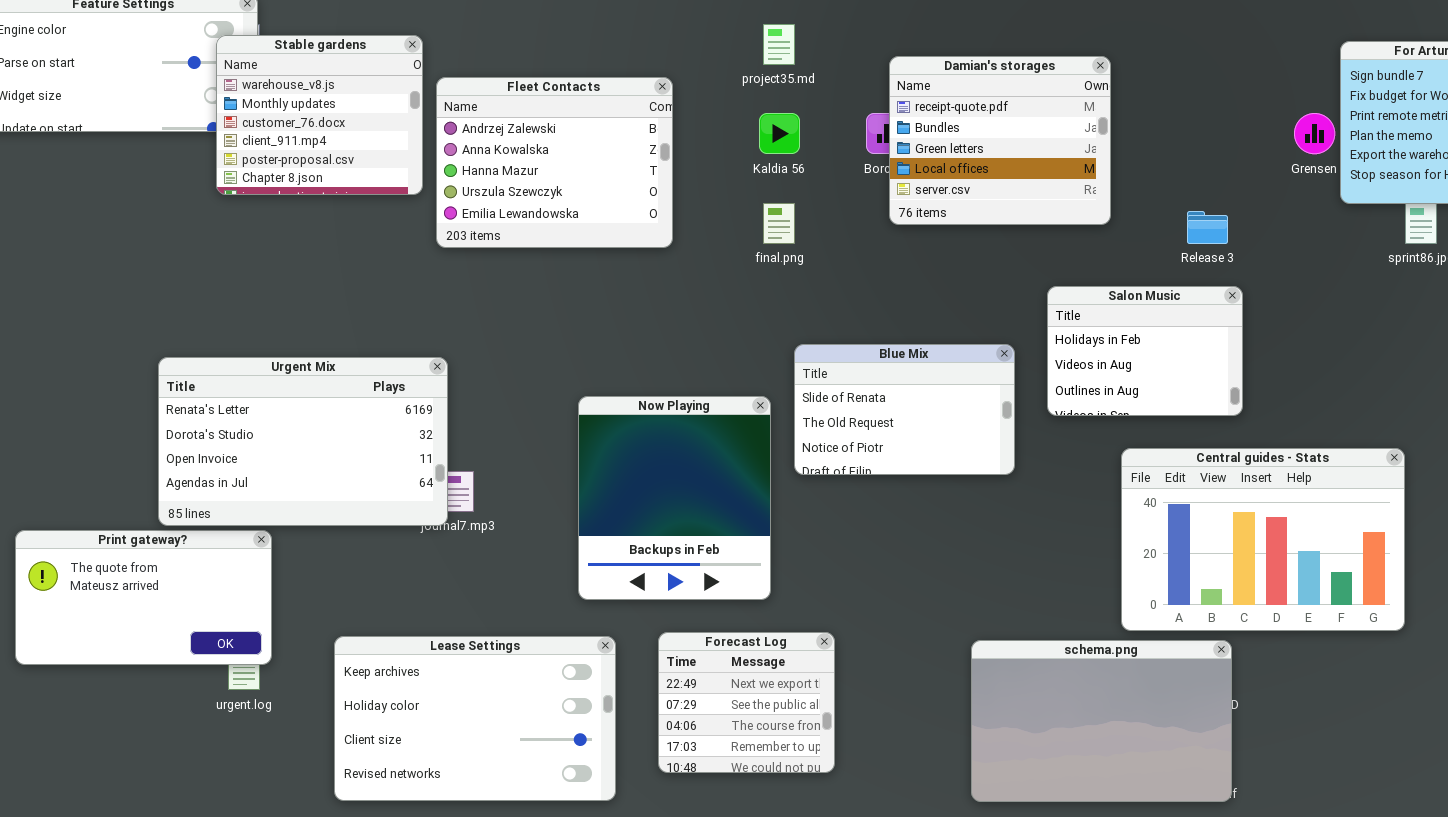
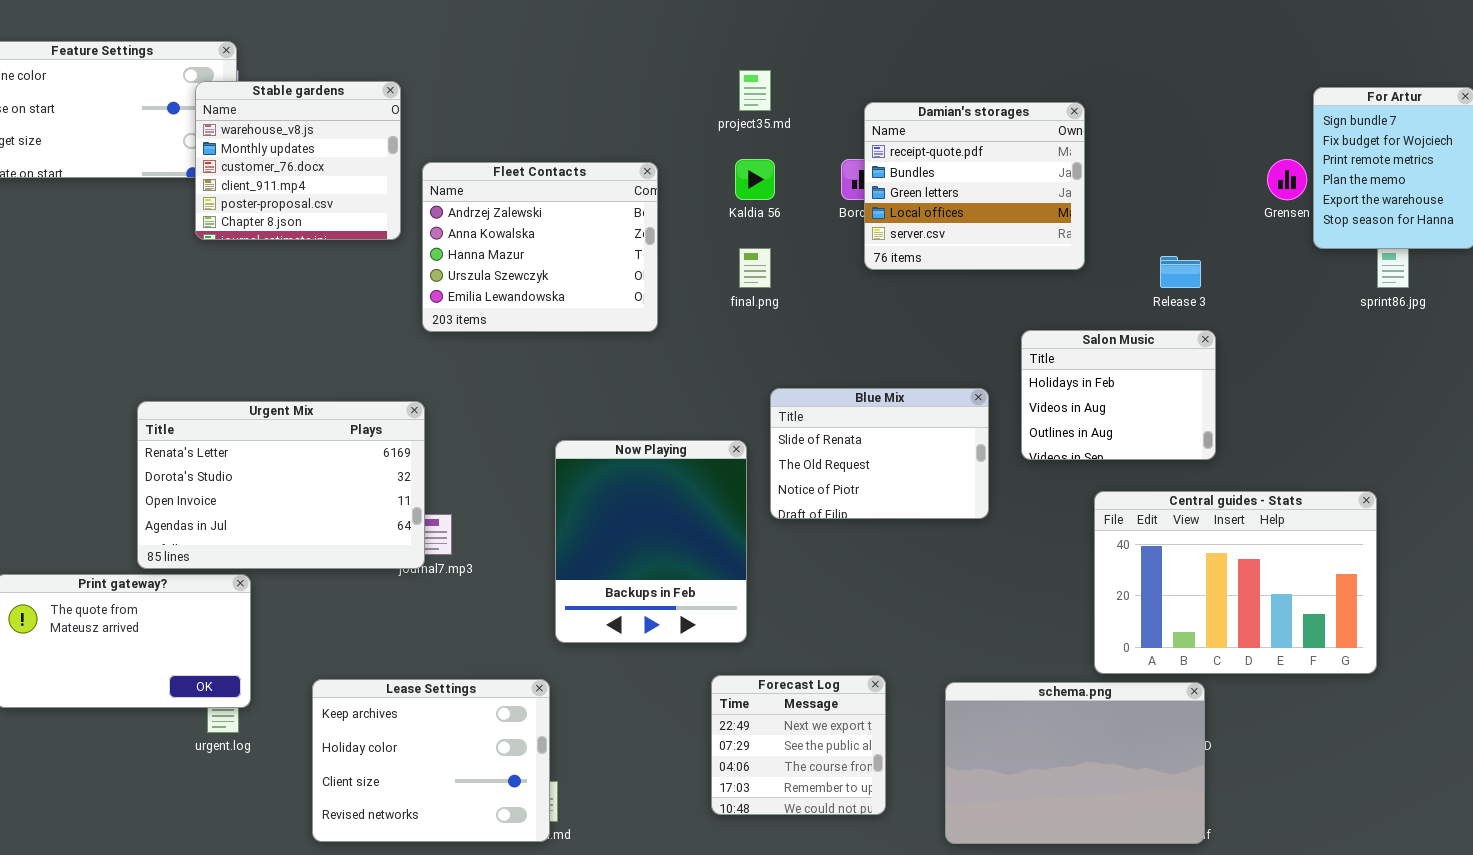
Fleet Contacts: [436,77,673,248] -> [422,162,658,332], moved
Forecast Log: [658,632,835,773] -> [711,675,886,815], moved
Lease Settings: [334,636,616,801] -> [312,679,550,842], resized

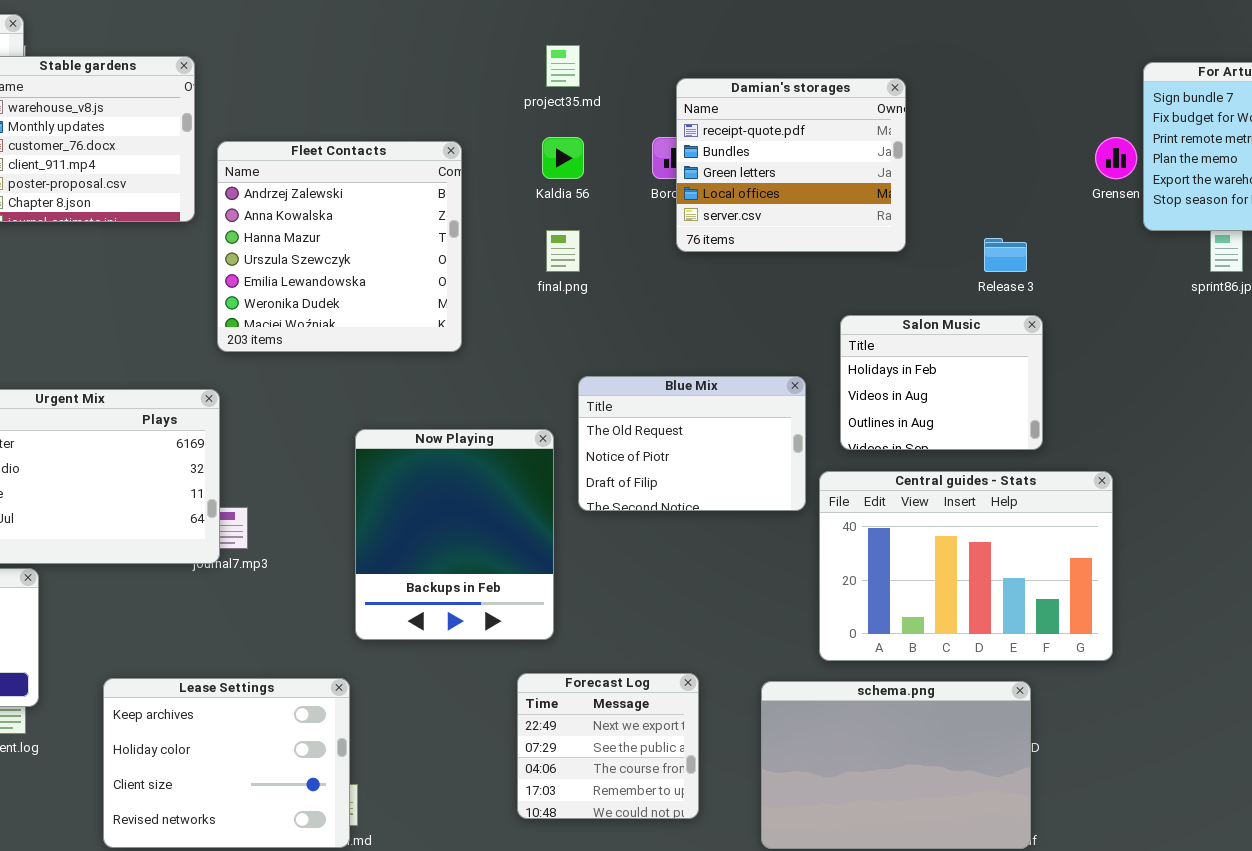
Fleet Contacts: [422,162,658,332] -> [217,141,462,352], resized
Blue Mix: [770,388,989,519] -> [578,376,806,511], scrolled down 1 row
Central guides - Stats: [1094,491,1377,674] -> [819,471,1113,661], moved

